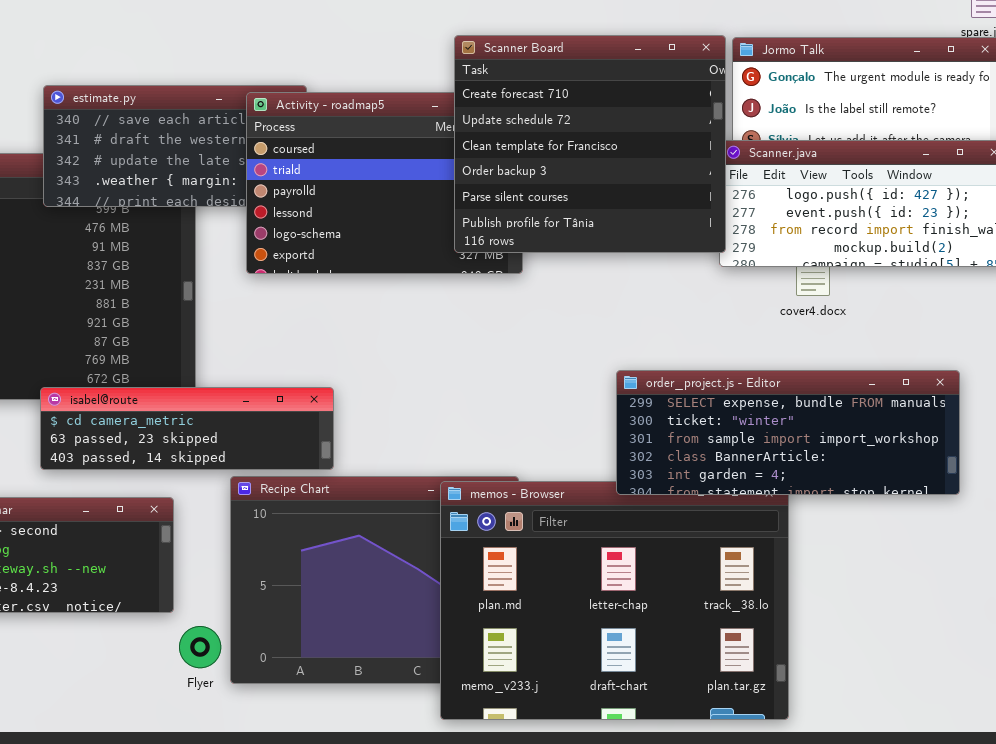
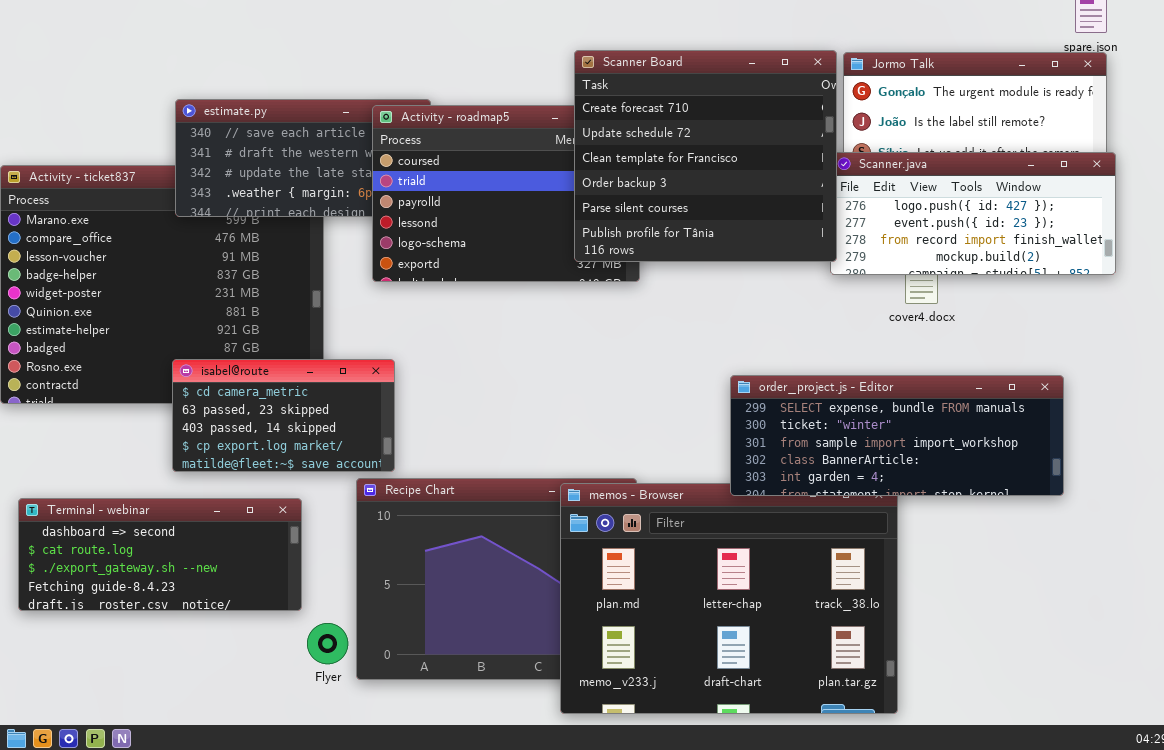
isabel@route: [40,387,334,470] -> [172,359,395,472], resized

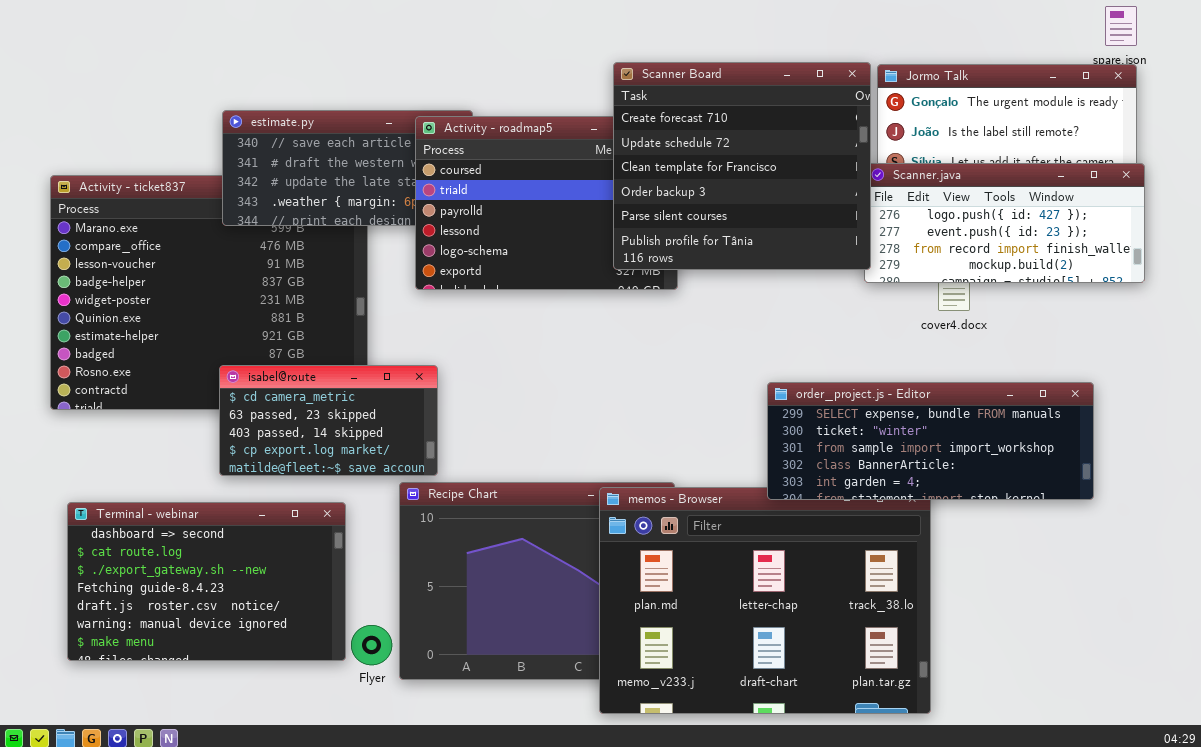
Terminal - webinar: [18,498,302,611] -> [67,502,346,661], resized

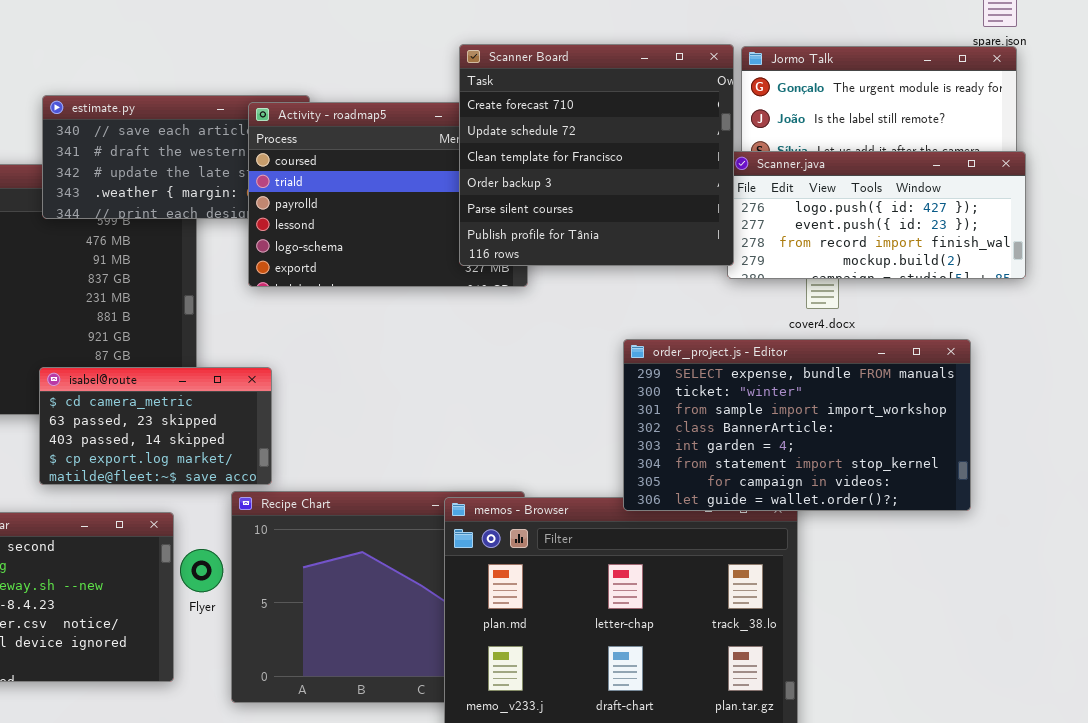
order_project.js - Editor: [767,382,1094,500] -> [623,339,971,511], resized
Flyer: [351,625,392,665] -> [180,549,223,592], moved

